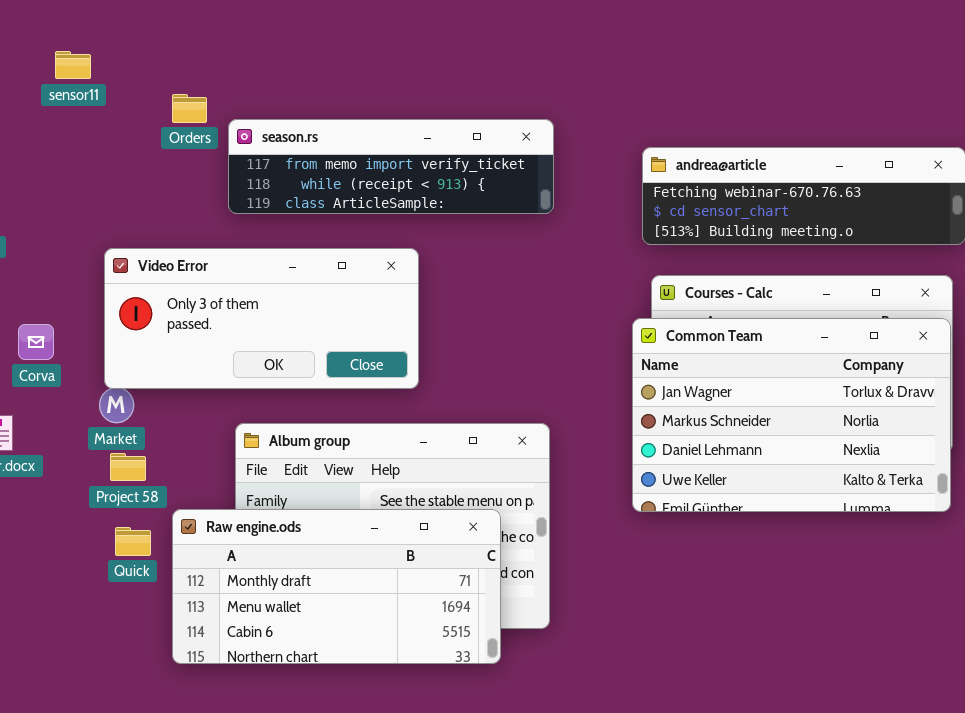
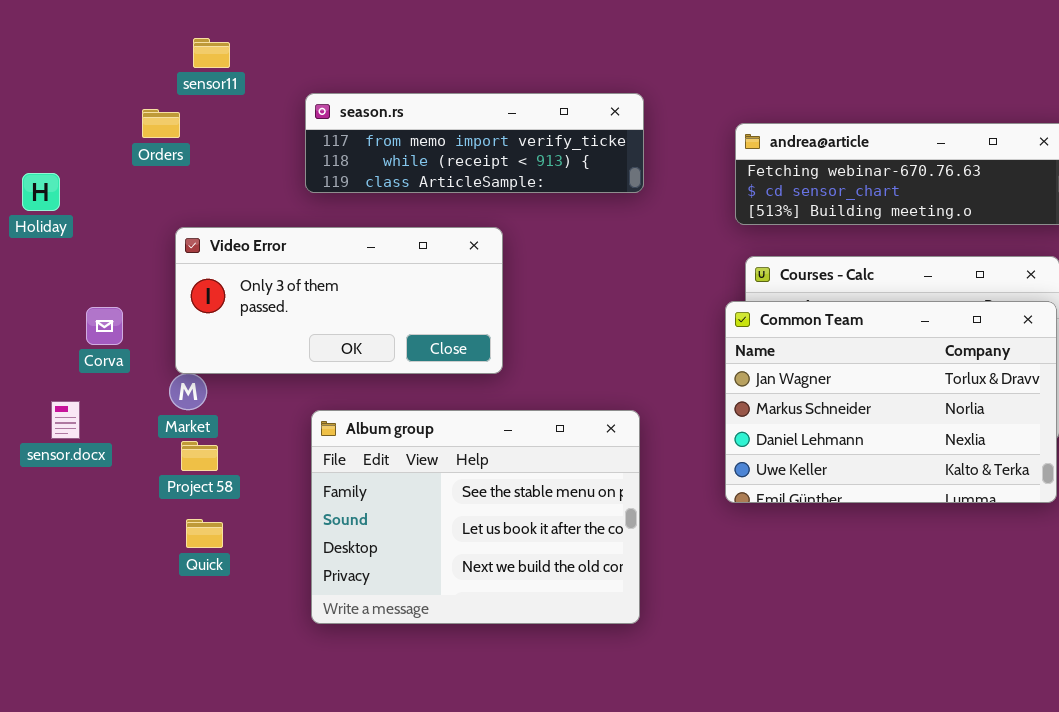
sensor11: [55,51,91,79] -> [193,38,230,68], moved
Orders: [172,94,207,123] -> [142,109,180,138], moved
Raw engine.ods: [172,509,501,664] -> none, closed

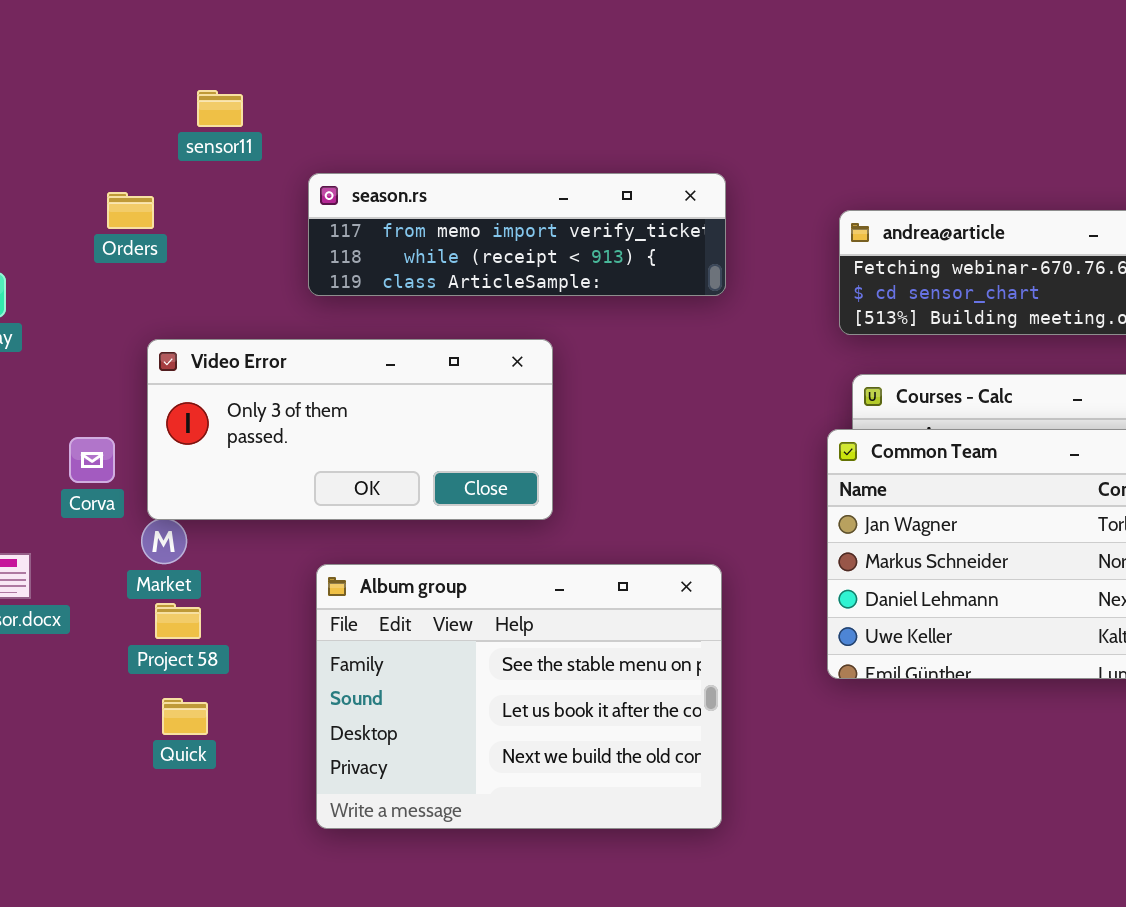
sensor11: [193,38,230,68] -> [197,90,243,127], moved
Corva: [86,307,123,345] -> [69,437,115,483], moved

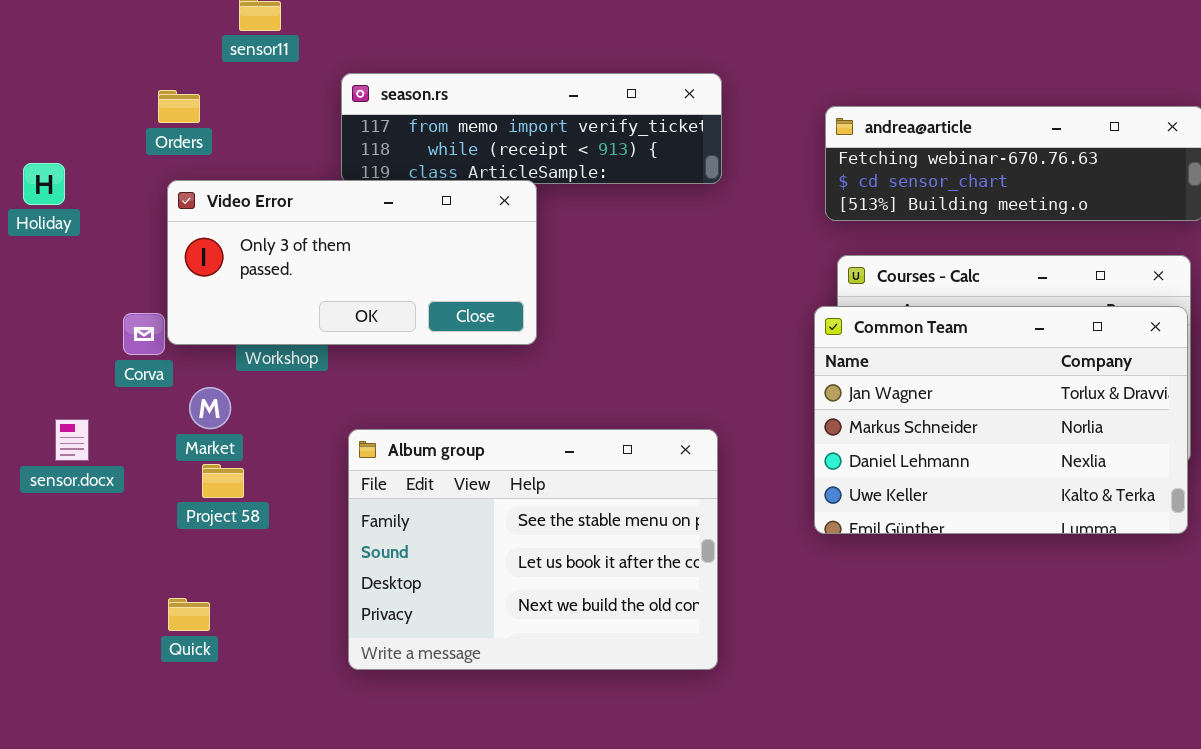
Video Error: [147,339,553,520] -> [167,180,537,345], moved
Quick: [162,698,208,735] -> [168,598,210,631], moved

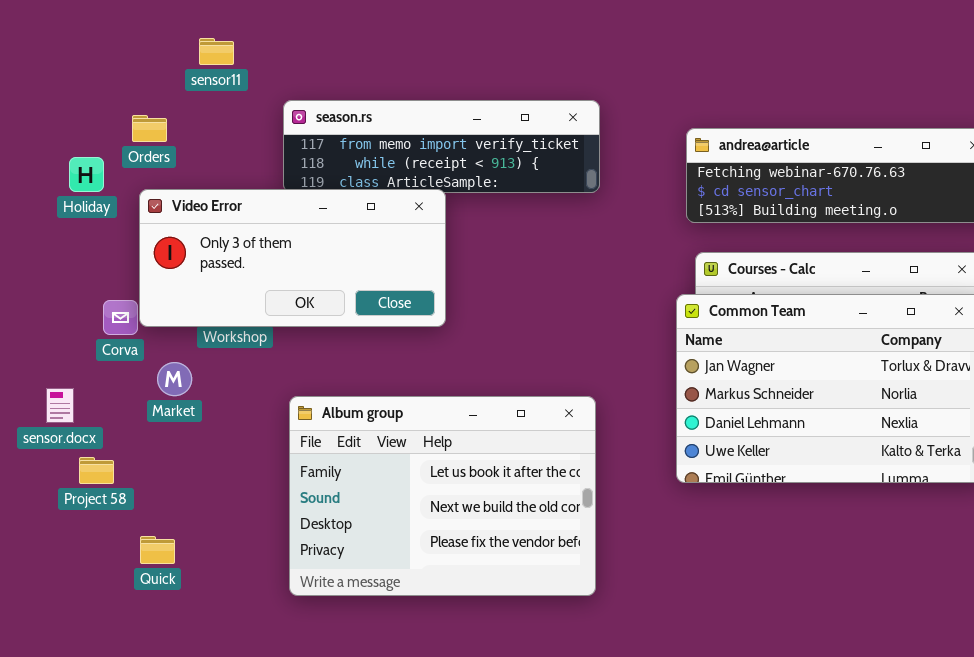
Holiday: [23,163,65,205] -> [69,157,104,192], moved
Album group: [348,429,718,670] -> [289,396,596,596], scrolled down 1 row
Project 58: [202,464,244,498] -> [79,457,114,484], moved

